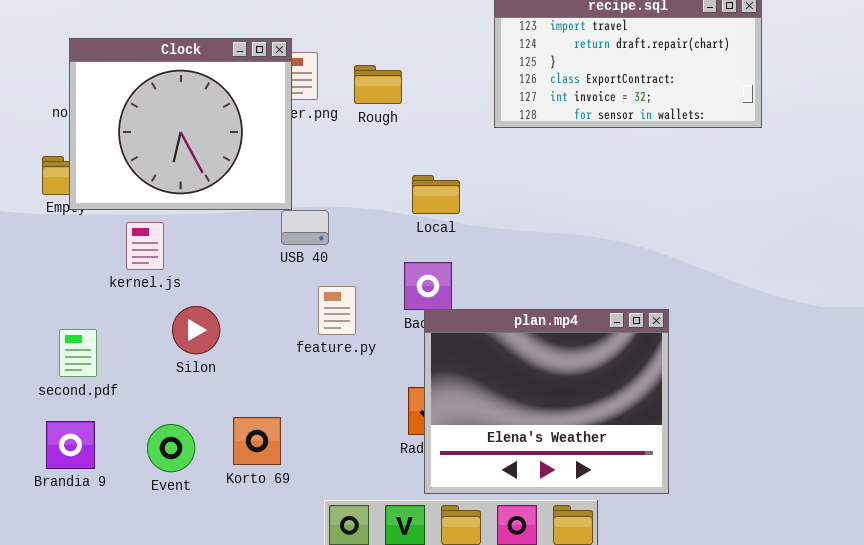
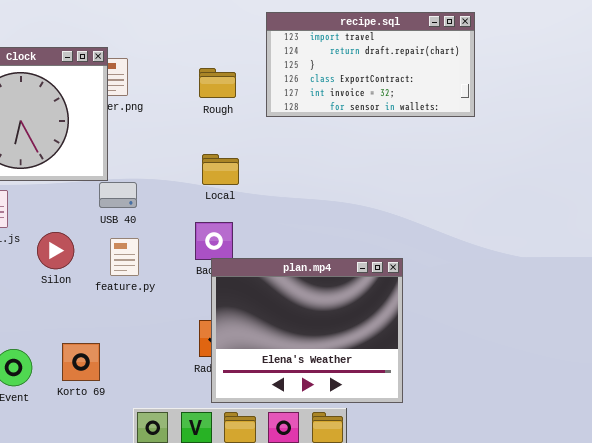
Rough: [354,65,402,104] -> [199,68,236,98], moved
feature.py: [318,286,356,335] -> [110,238,139,276], moved
Silon: [172,306,220,354] -> [37,232,74,269], moved

